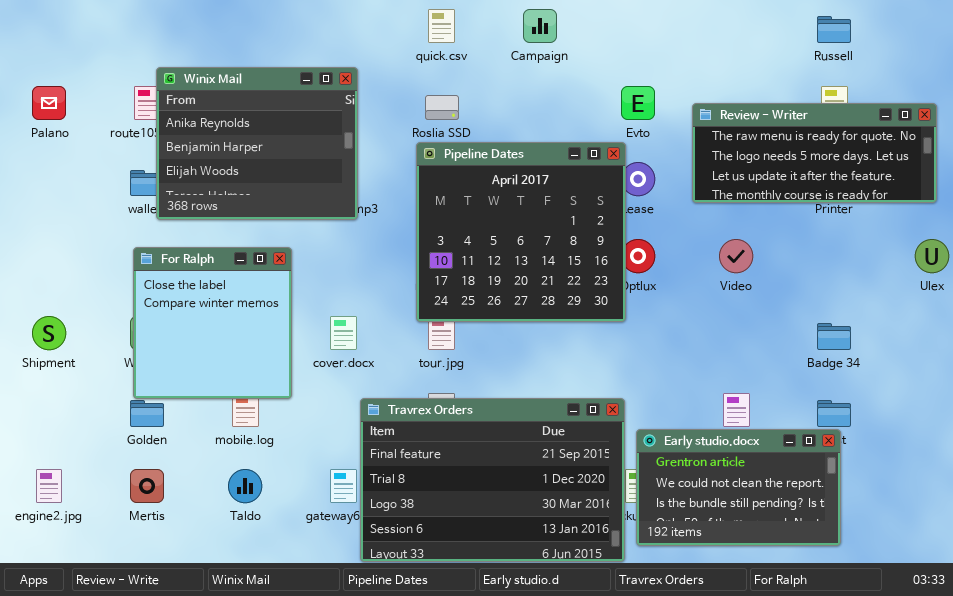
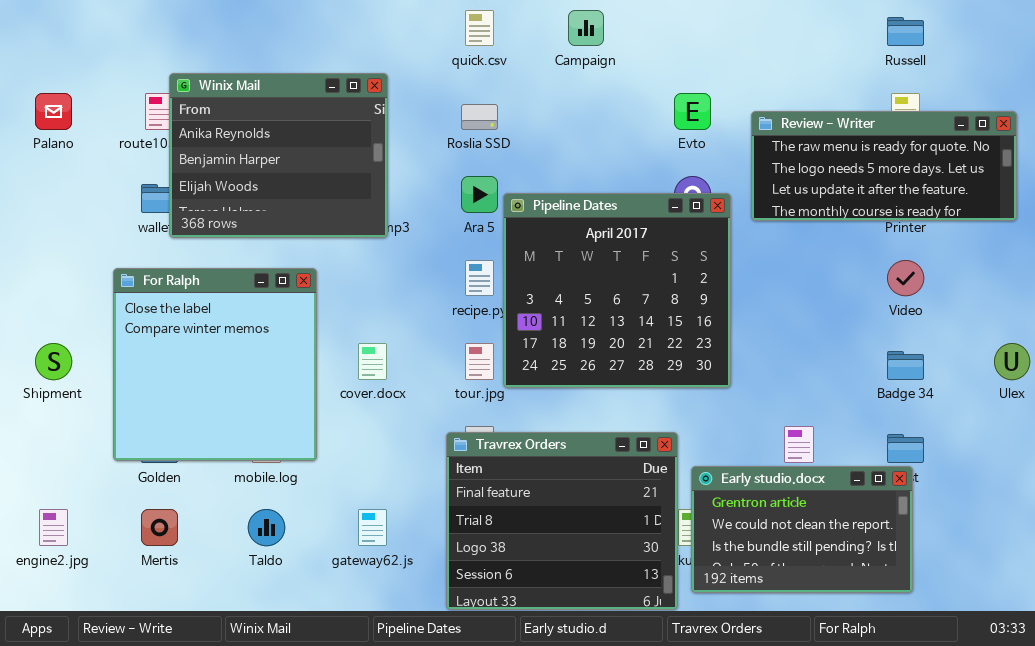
Pipeline Dates: [416,142,626,322] -> [503,193,731,388], moved
Video: [719,239,753,273] -> [887,260,924,296], moved
Ulex: [915,239,949,273] -> [994,343,1030,380], moved
For Ralph: [133,247,292,399] -> [113,268,317,461], resized
Travrex Orders: [360,398,625,562] -> [446,432,678,610], resized

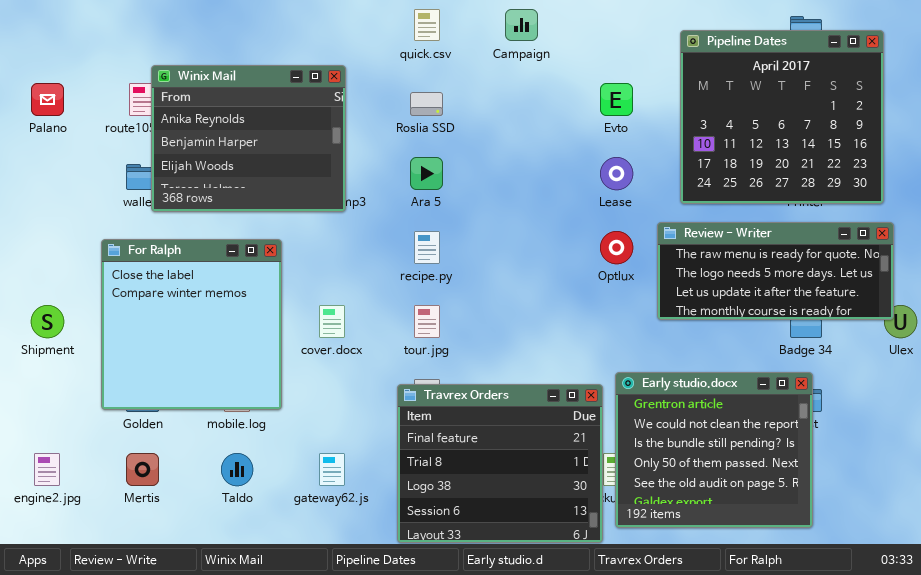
Review - Writer: [751,111,1017,221] -> [657,222,894,320], moved
Pipeline Dates: [503,193,731,388] -> [680,30,884,204], moved
Early studio.docx: [691,466,913,593] -> [615,372,813,528], resized

